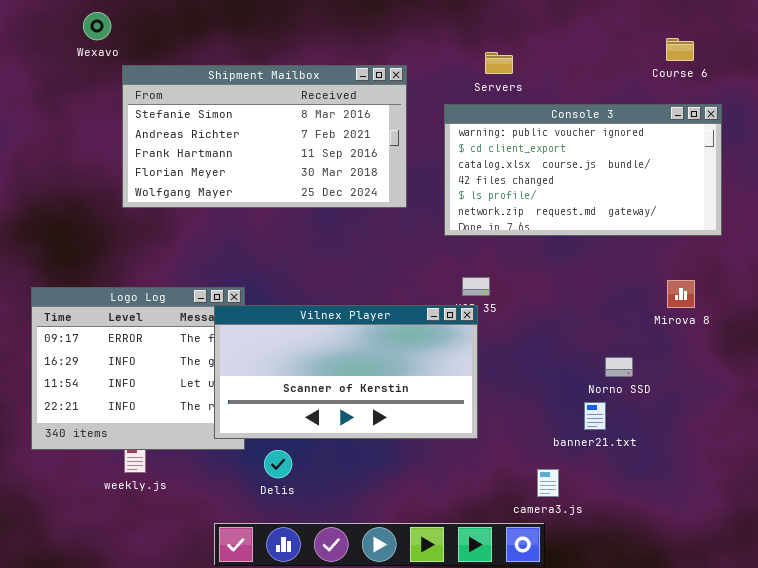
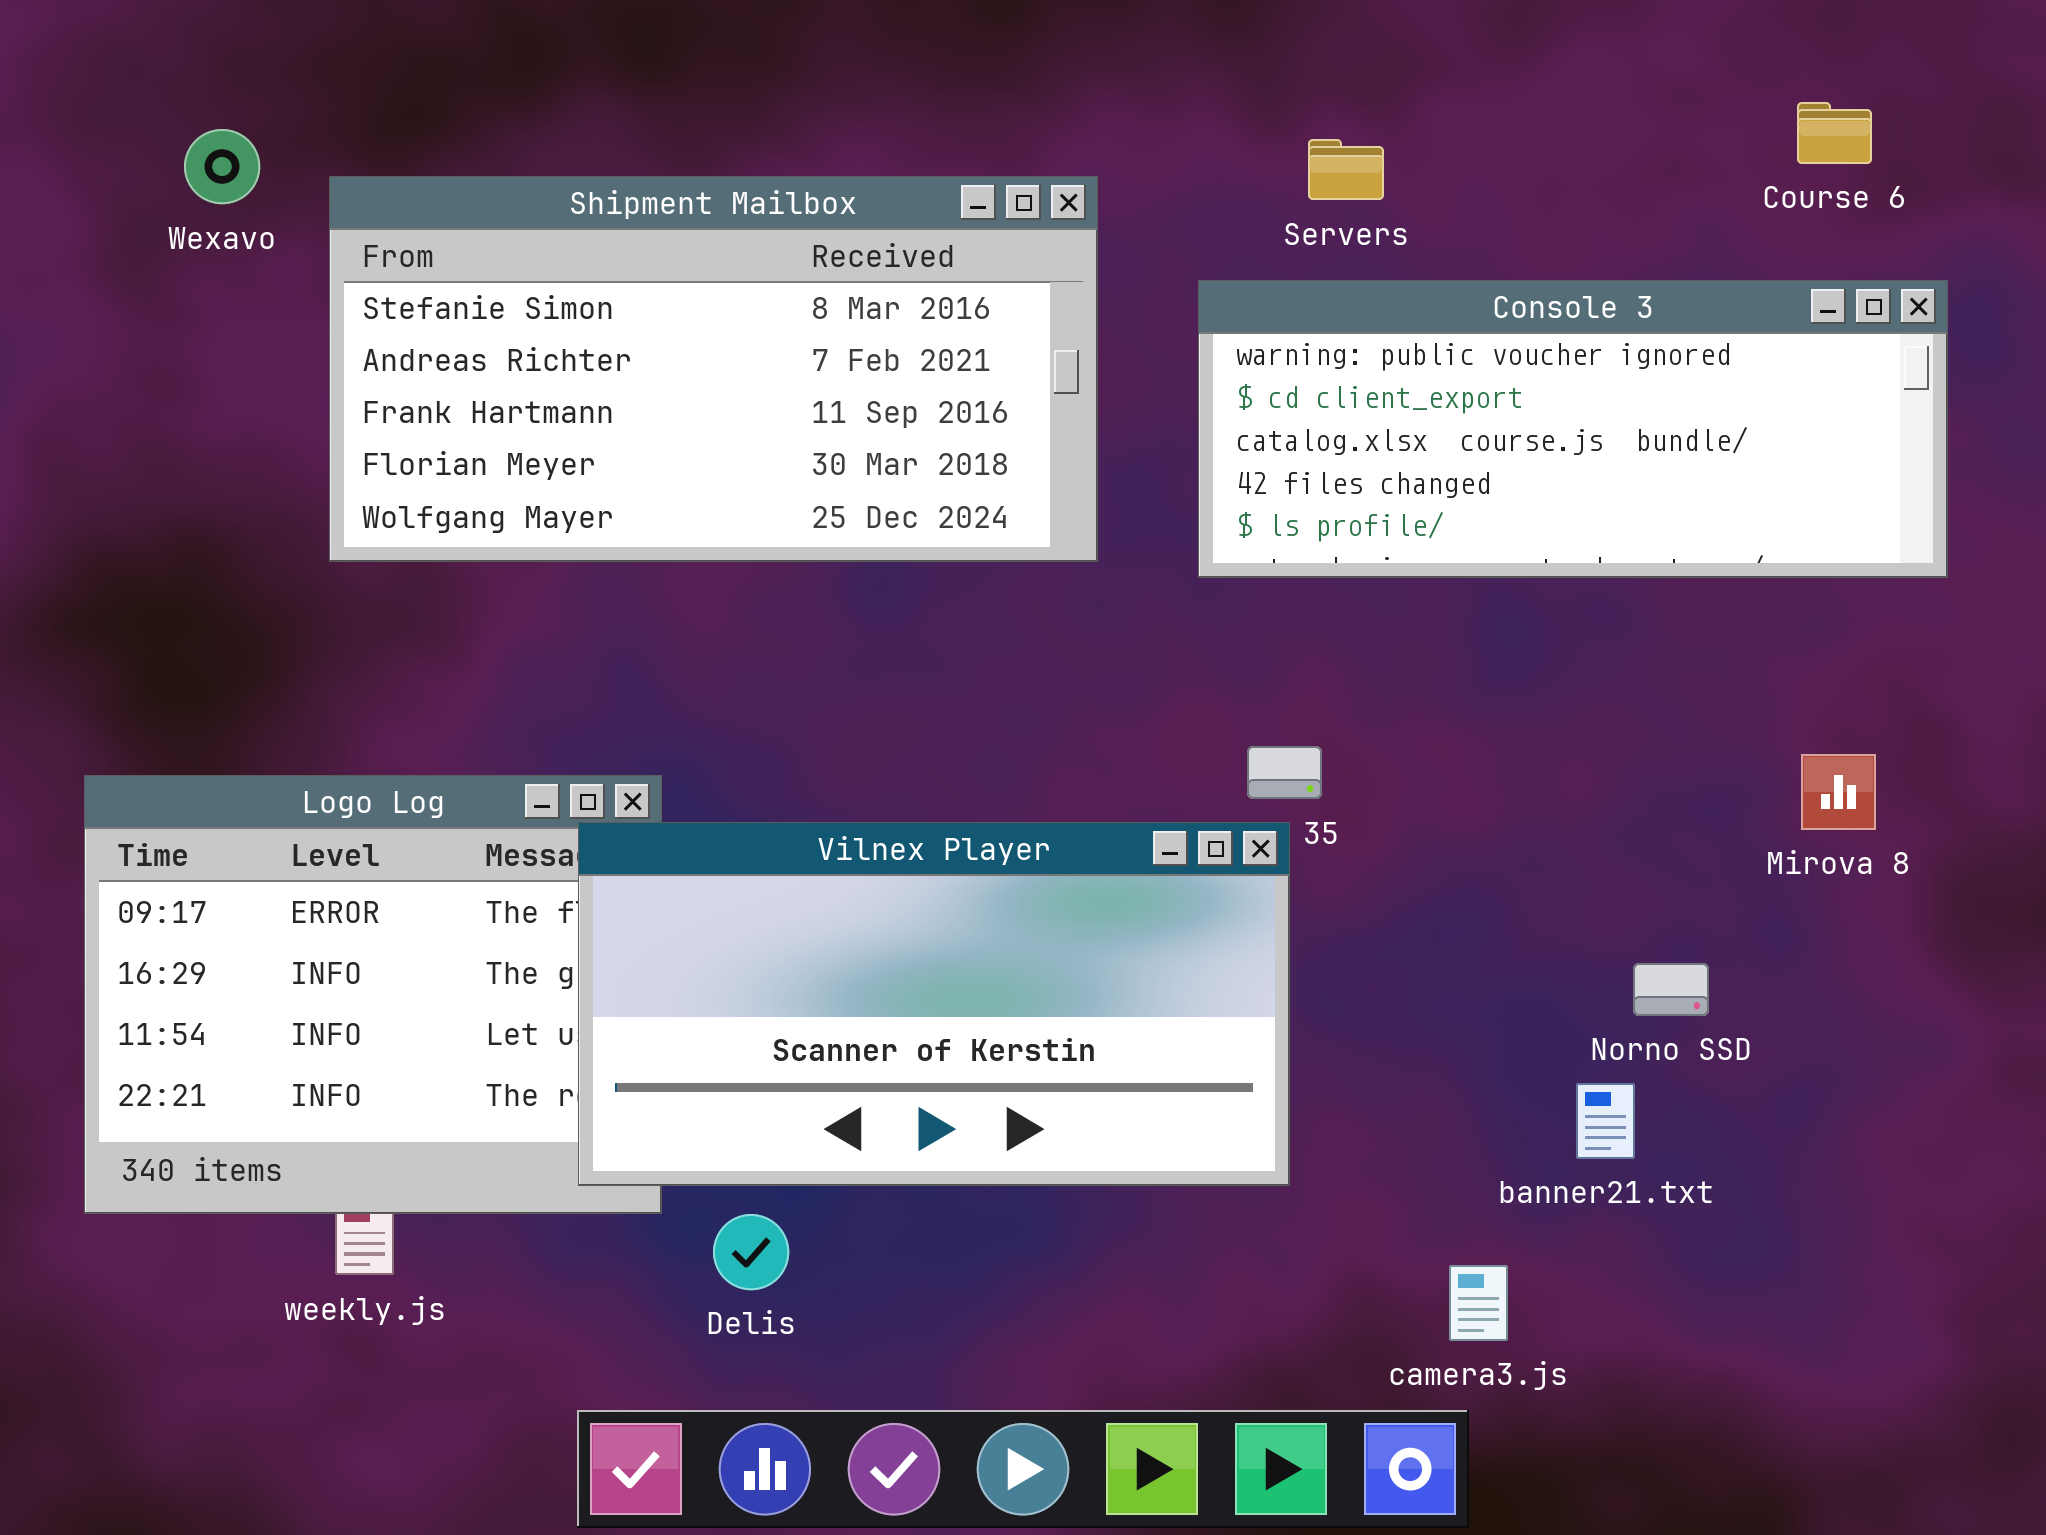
Wexavo: [83,12,111,40] -> [184,129,260,204], moved
Console 3: [444,104,722,236] -> [1198,280,1948,578], resized

